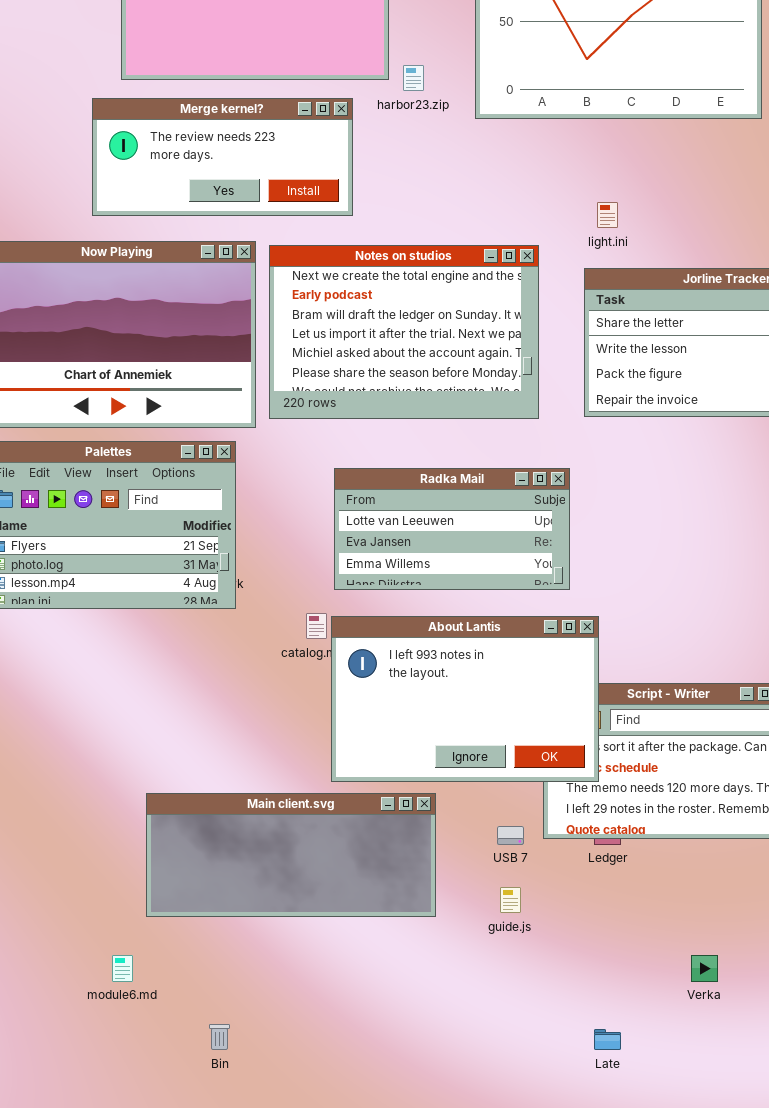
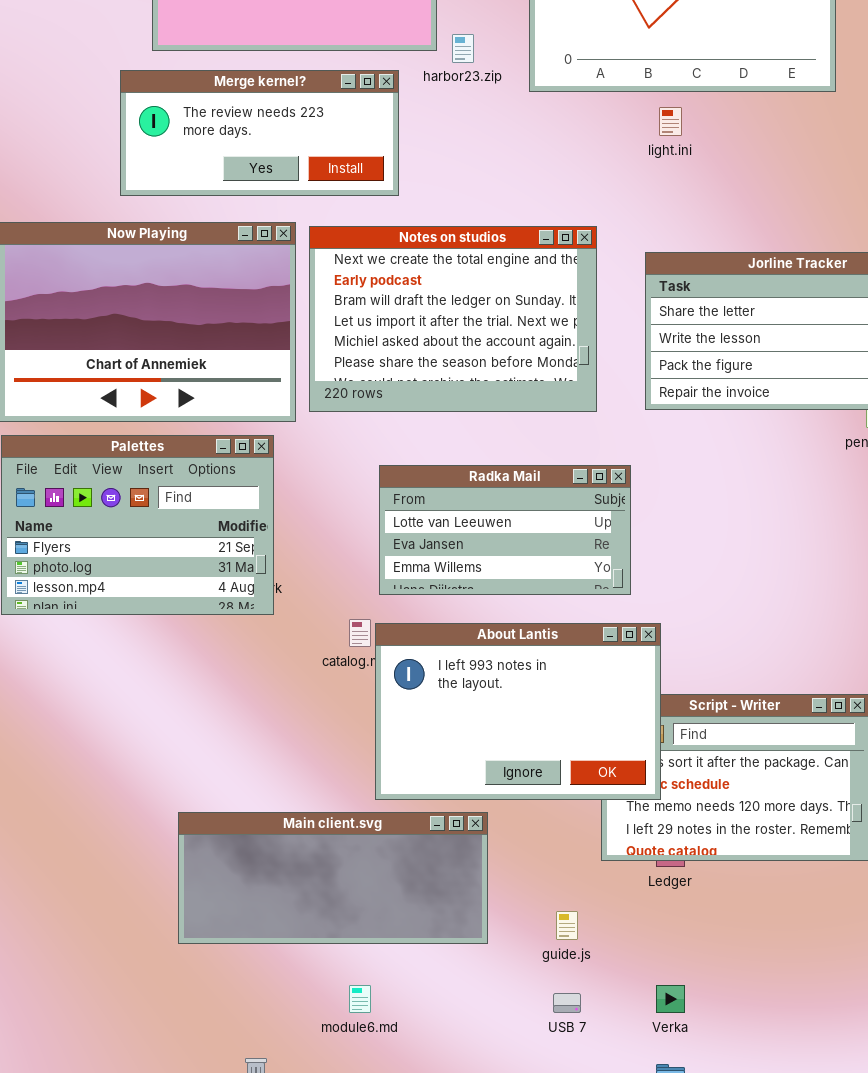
light.ini: [597,202,618,228] -> [659,107,682,136], moved
USB 7: [497,826,524,845] -> [553,993,581,1013], moved
module6.md: [112,955,133,982] -> [349,985,371,1013], moved
Verka: [691,955,718,982] -> [656,985,685,1013], moved

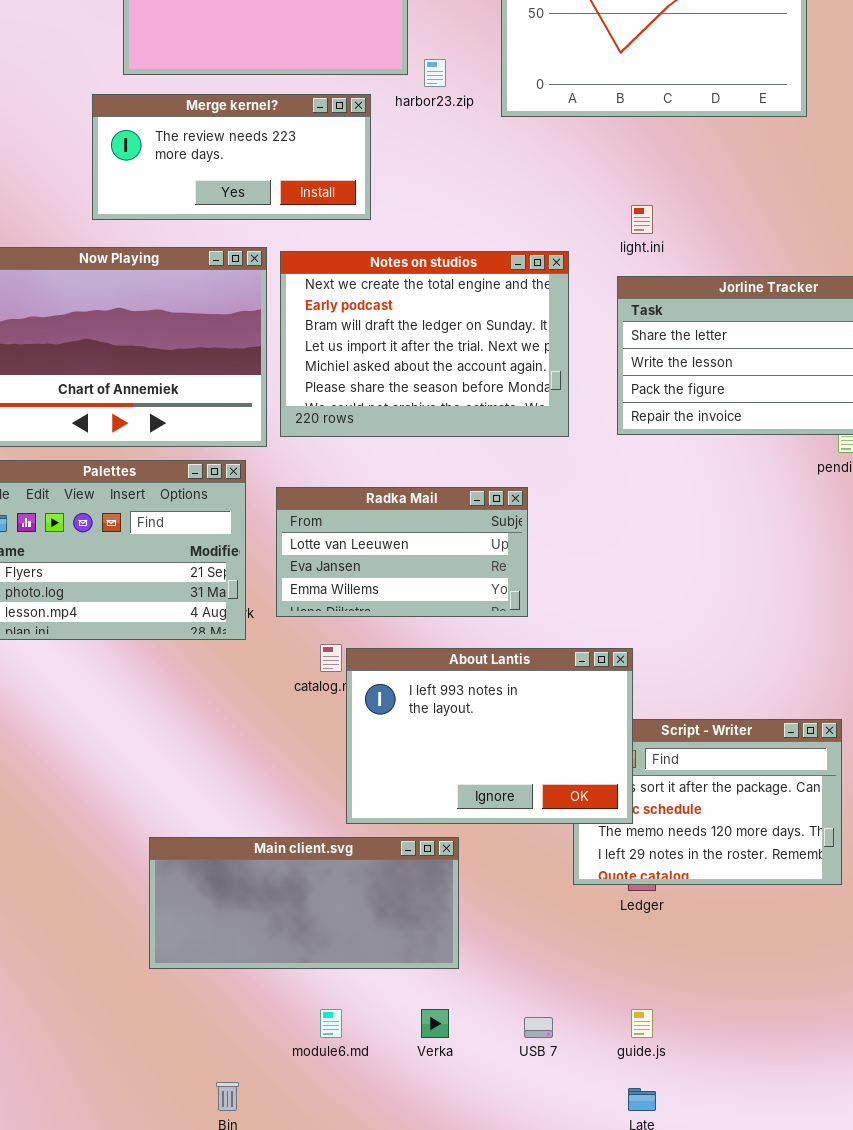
light.ini: [659,107,682,136] -> [631,205,653,234], moved
Radka Mail: [379,465,631,595] -> [276,487,528,617], moved
guide.js: [556,911,578,940] -> [631,1009,653,1038], moved
Verka: [656,985,685,1013] -> [421,1009,449,1038], moved

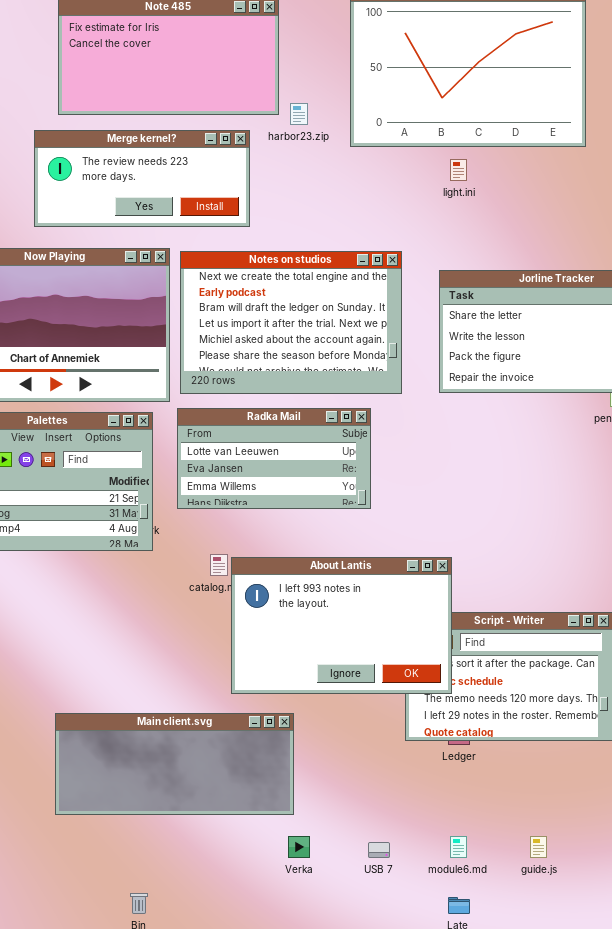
light.ini: [631,205,653,234] -> [450,159,467,181], moved
Radka Mail: [276,487,528,617] -> [177,408,371,509], moved
Main client.svg: [149,837,459,969] -> [55,713,294,815], moved
module6.md: [320,1009,342,1038] -> [450,836,467,858], moved
guide.js: [631,1009,653,1038] -> [530,836,547,858], moved

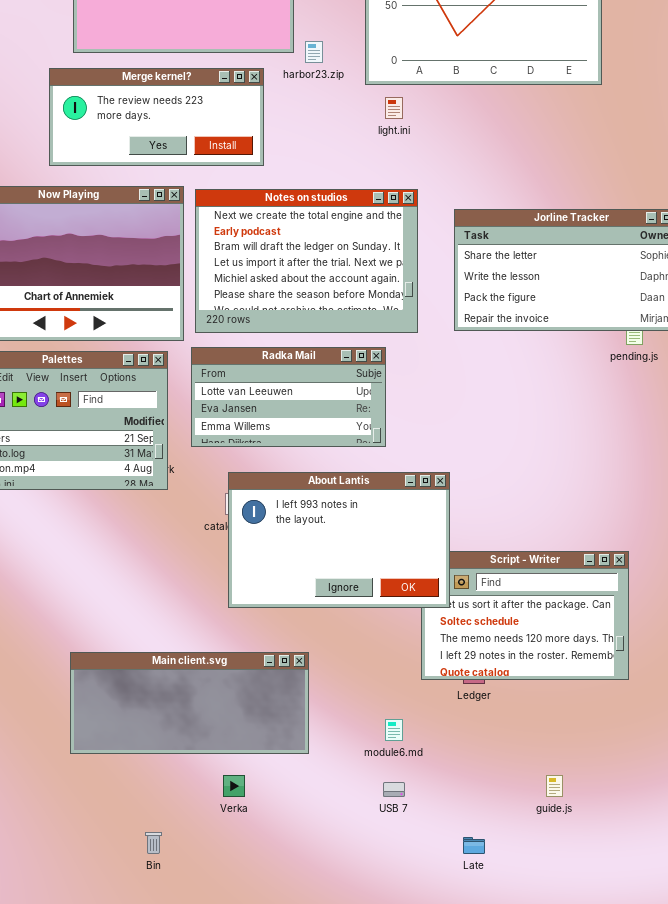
light.ini: [450,159,467,181] -> [385,97,403,119], moved
About Lantis: [231,557,452,694] -> [228,472,450,608], moved
Verka: [288,836,310,858] -> [223,775,245,797], moved
module6.md: [450,836,467,858] -> [385,719,403,741], moved

